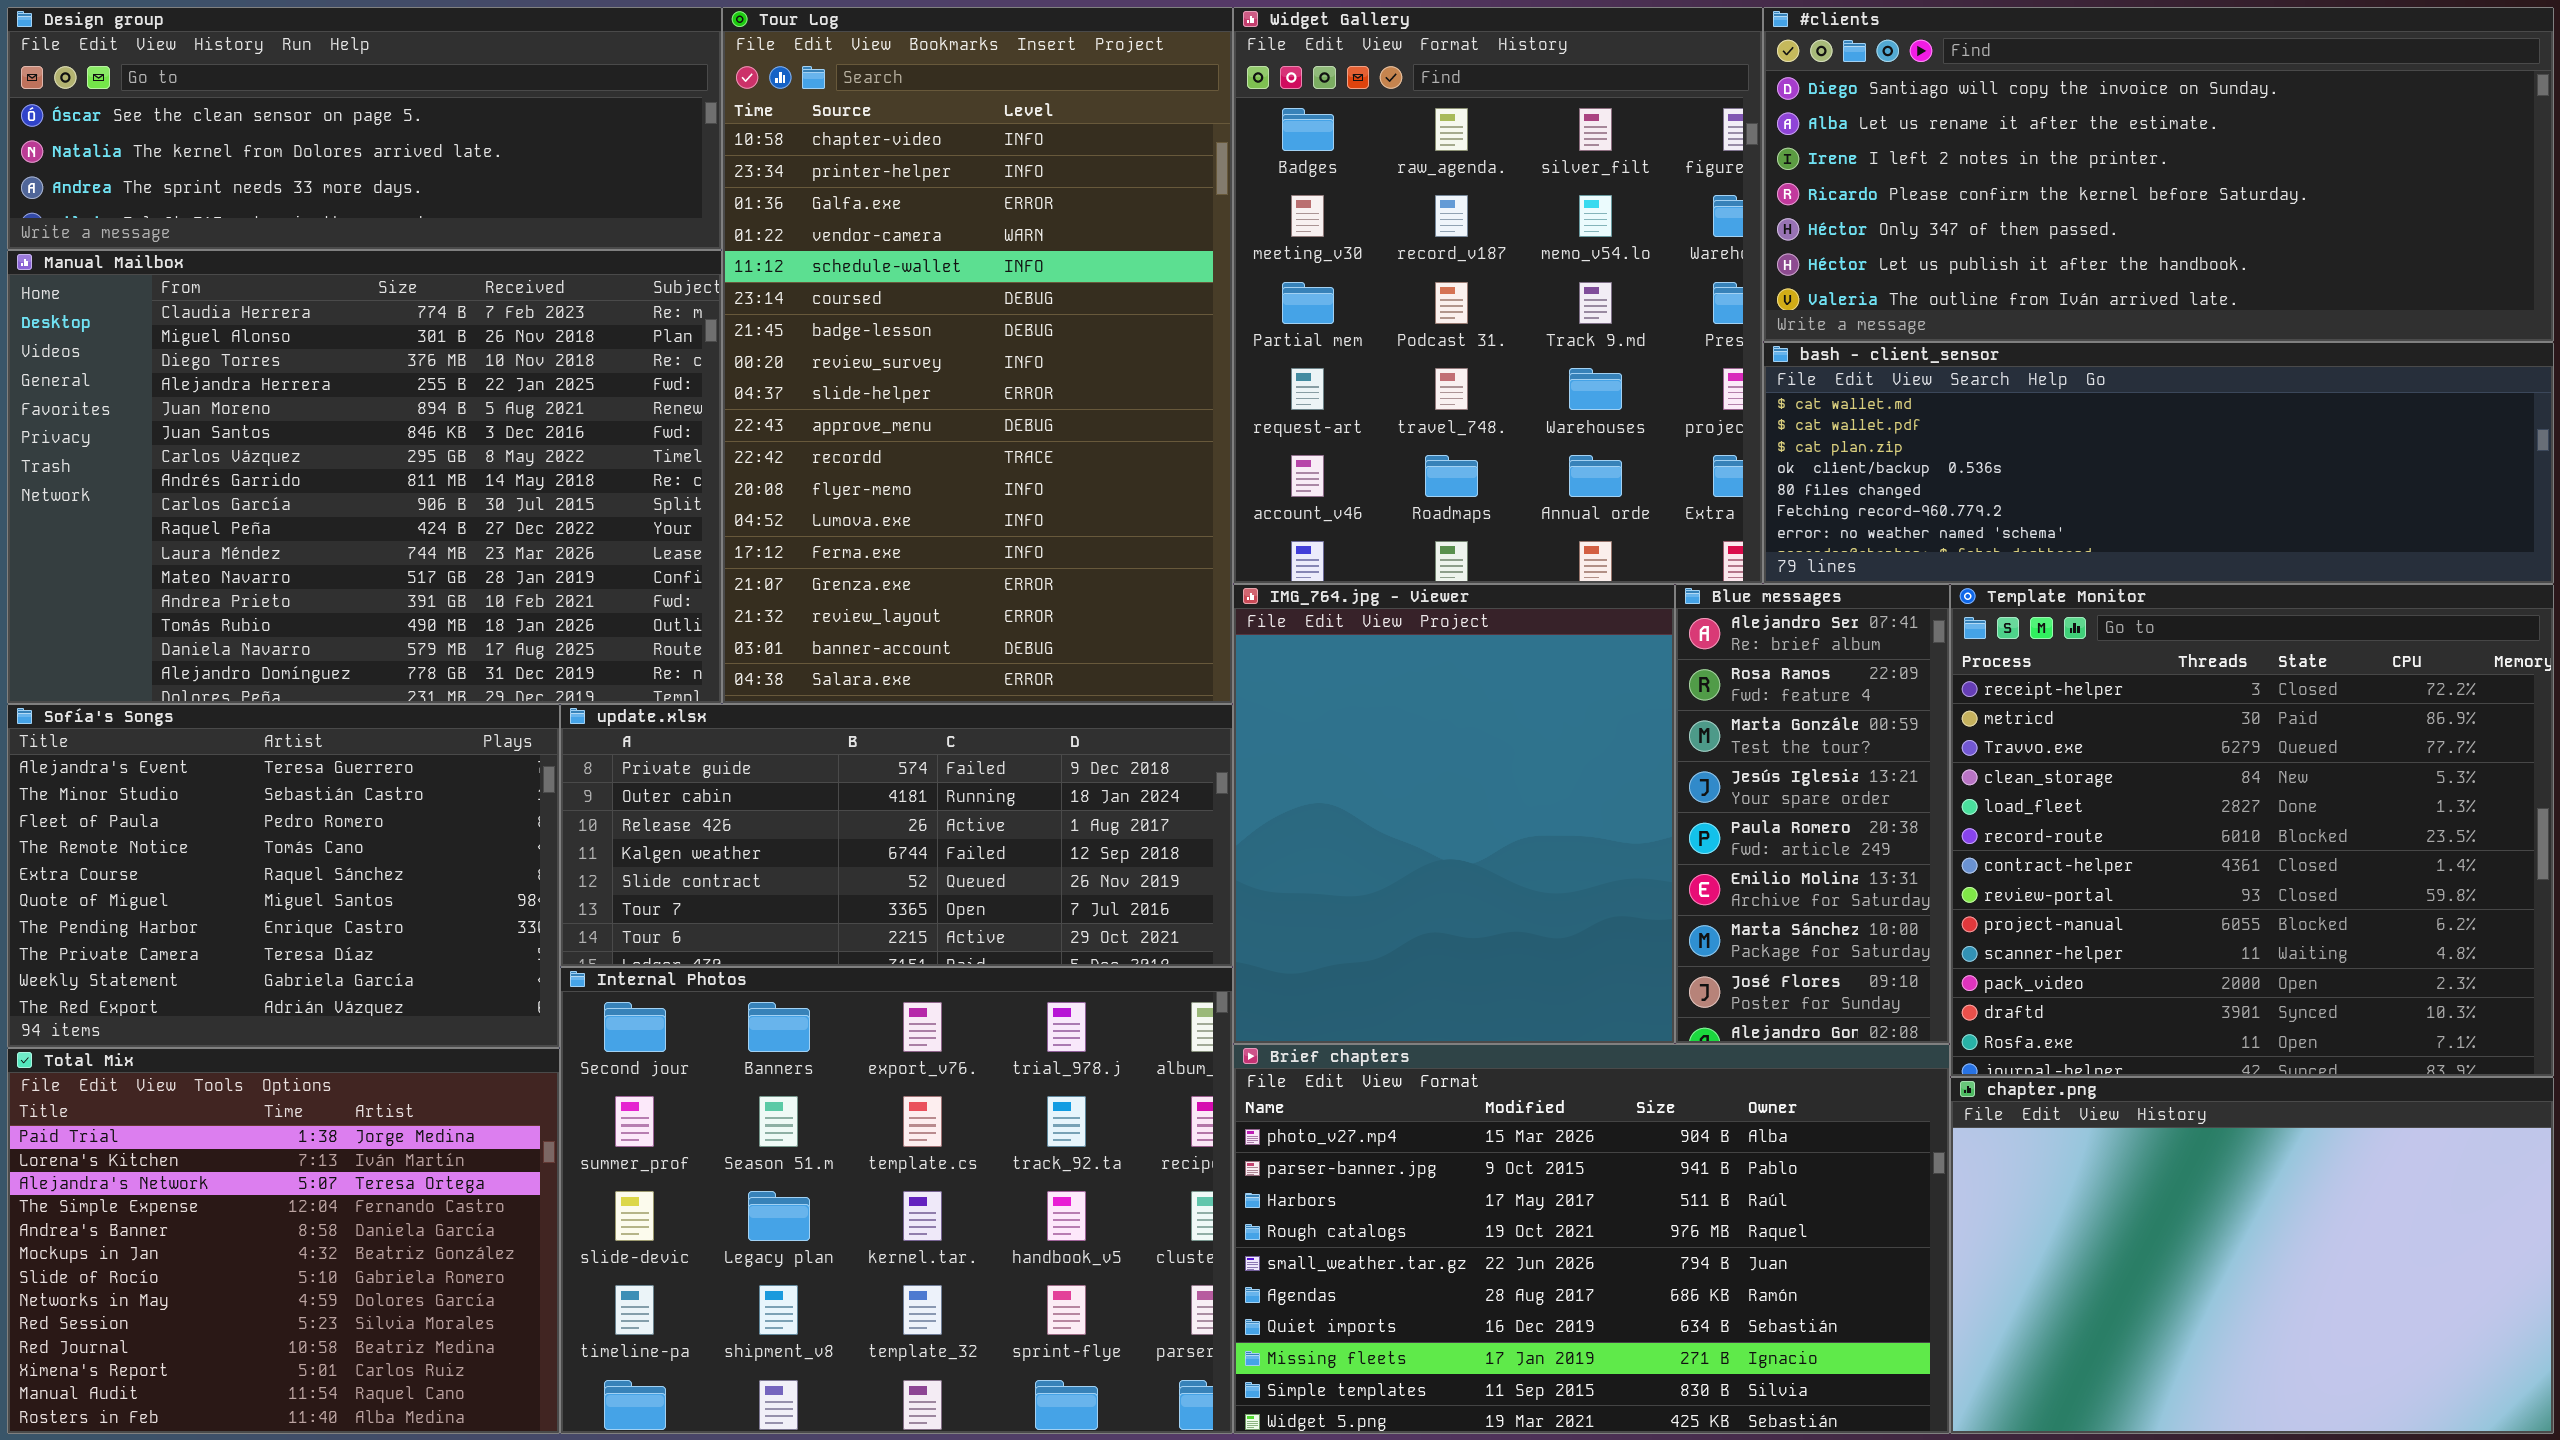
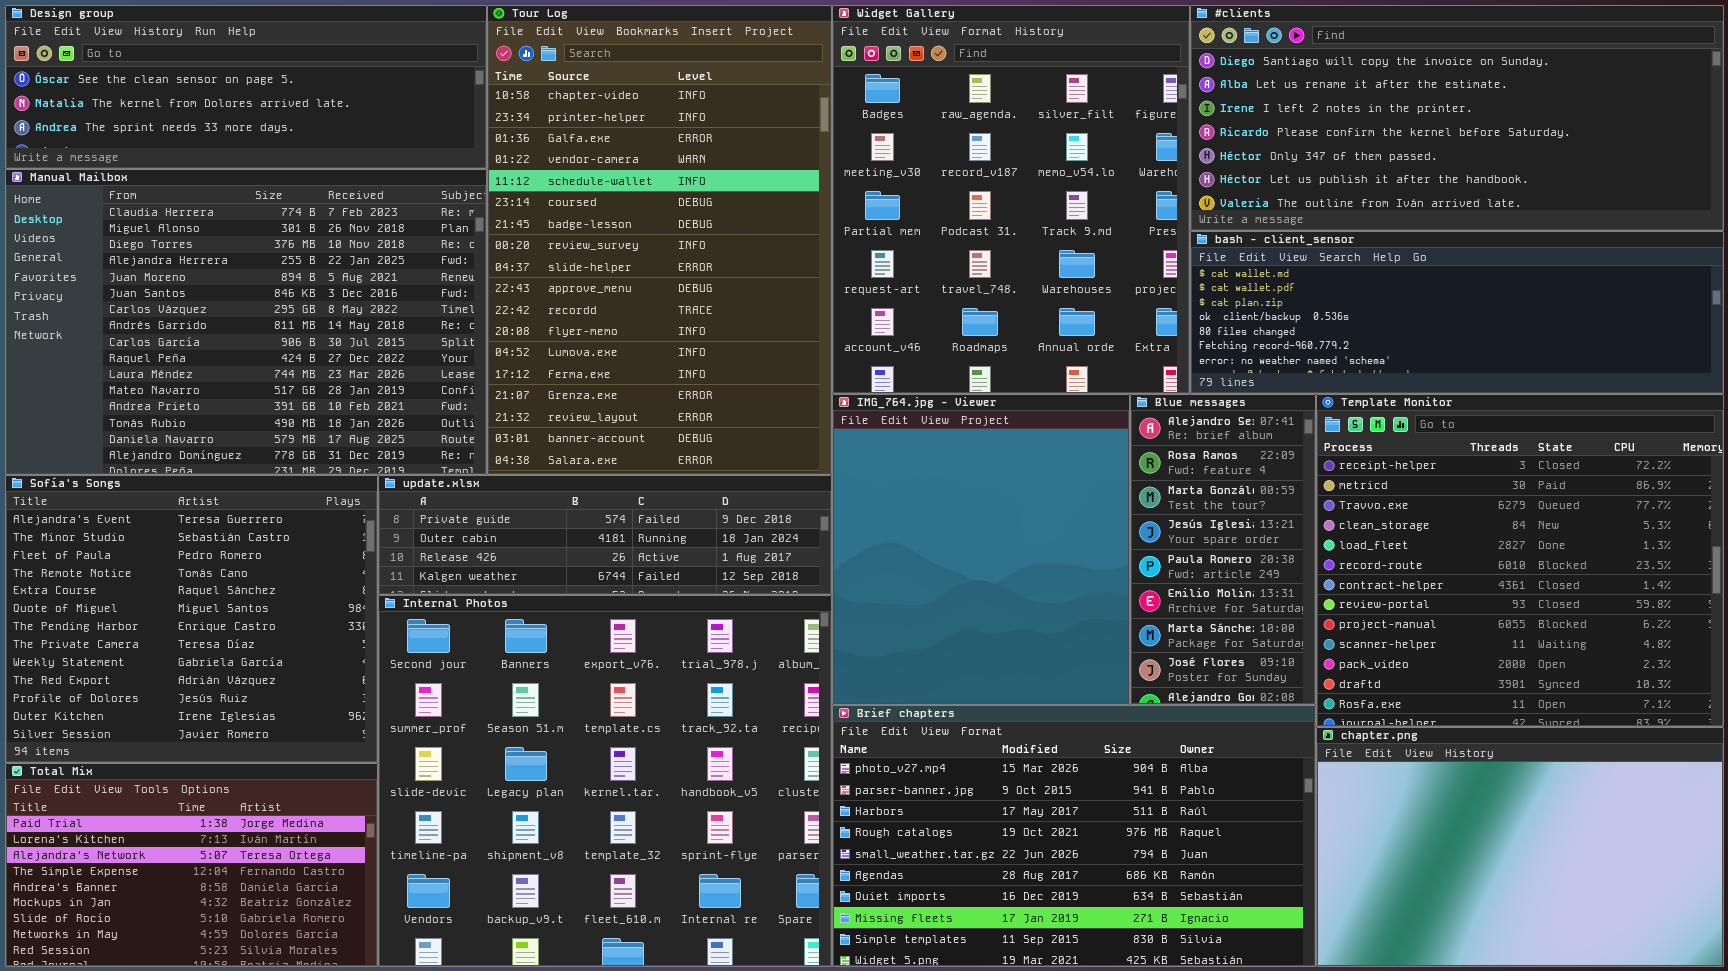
Sofía's Songs: [7,704,560,1048] -> [5,475,378,763], resized
update.xlsx: [560,704,1233,967] -> [378,475,832,595], resized
Internal Photos: [560,967,1233,1434] -> [378,595,832,967], resized
Total Mix: [7,1048,560,1434] -> [5,763,378,967], resized

